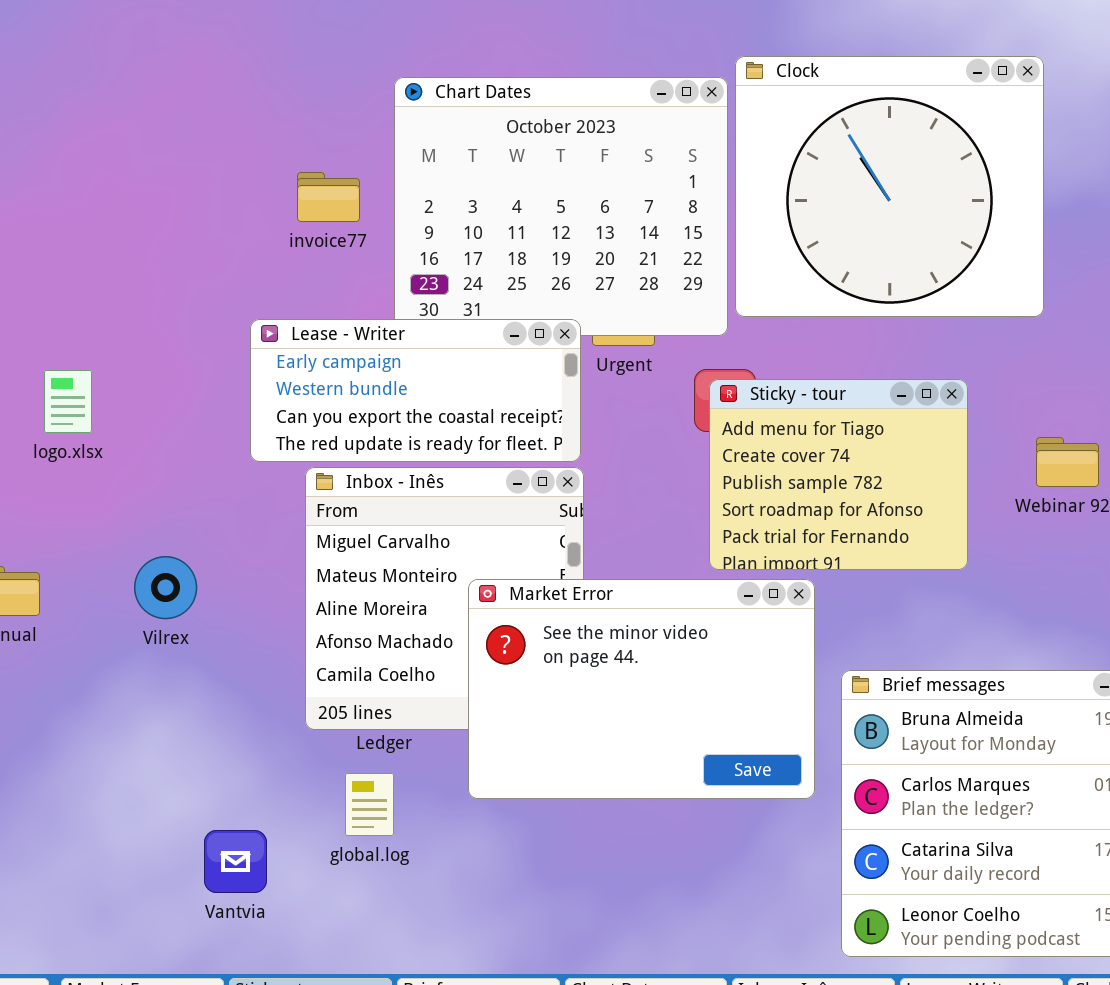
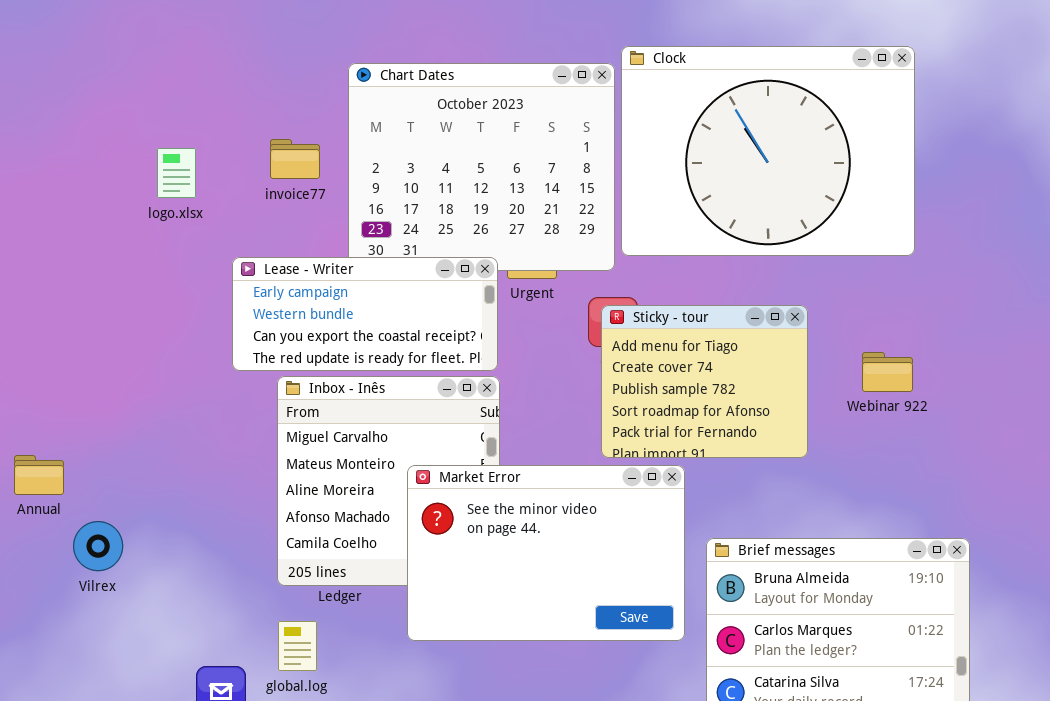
Clock: [735,56,1044,317] -> [621,46,915,256], resized
logo.xlsx: [44,370,92,433] -> [157,148,196,198], moved
Vilrex: [134,556,197,619] -> [73,521,123,571], moved
global.log: [345,773,394,836] -> [278,621,317,671], moved

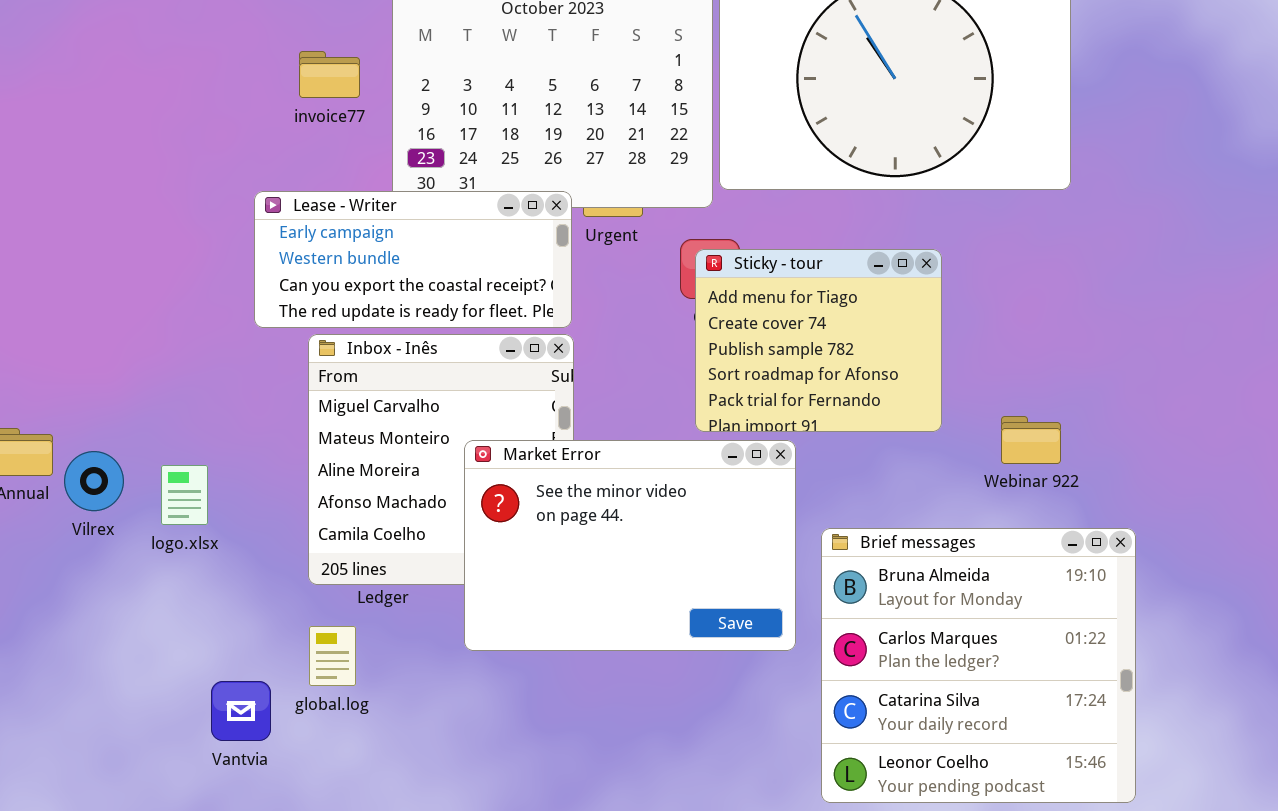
logo.xlsx: [157,148,196,198] -> [161,465,208,525], moved
Webinar 922: [862,352,913,392] -> [1001,416,1061,464], moved
Vilrex: [73,521,123,571] -> [64,451,124,511], moved

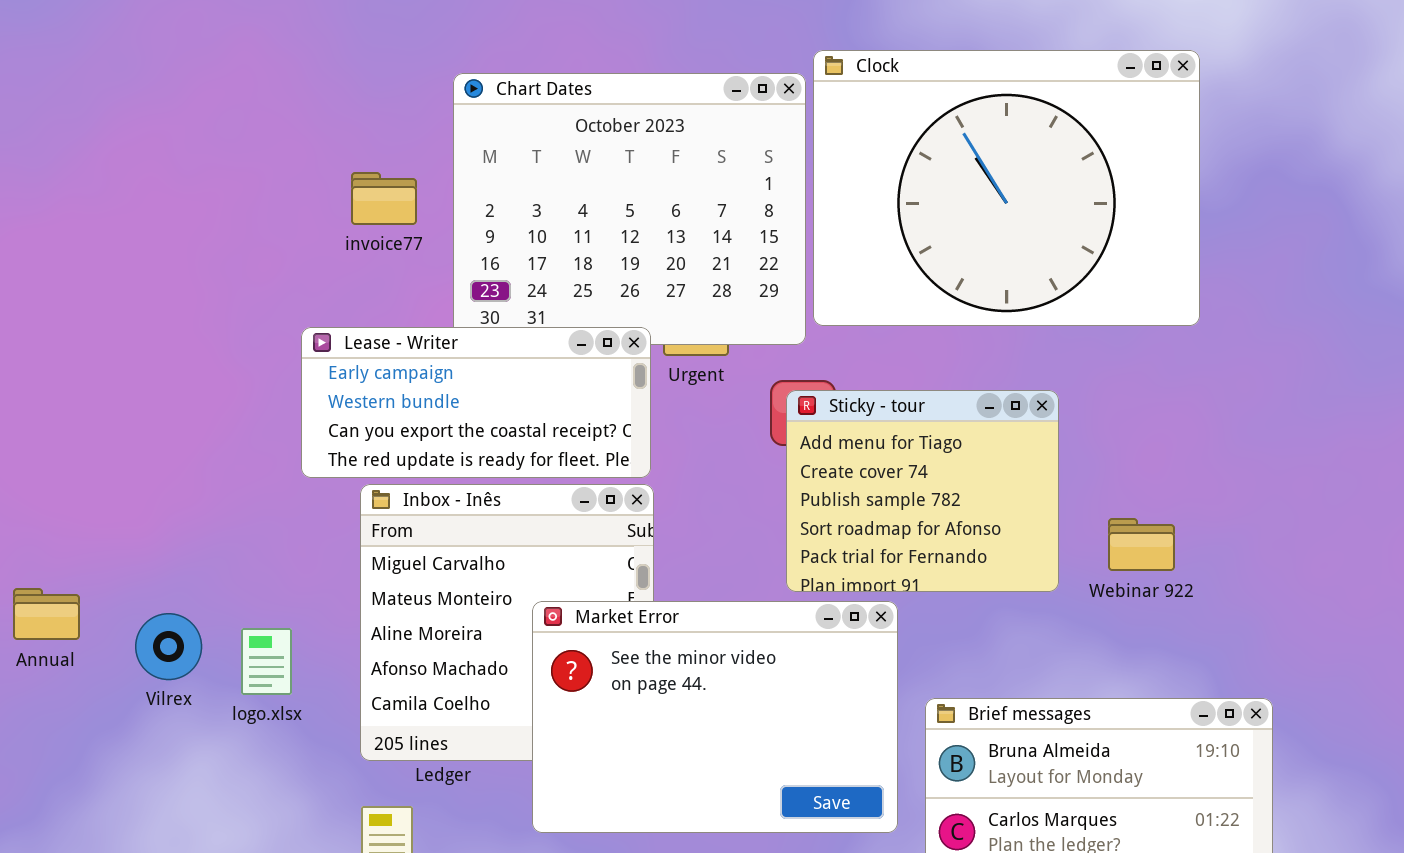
Webinar 922: [1001,416,1061,464] -> [1108,518,1175,571], moved
Vilrex: [64,451,124,511] -> [135,613,202,680], moved
logo.xlsx: [161,465,208,525] -> [241,628,292,695], moved

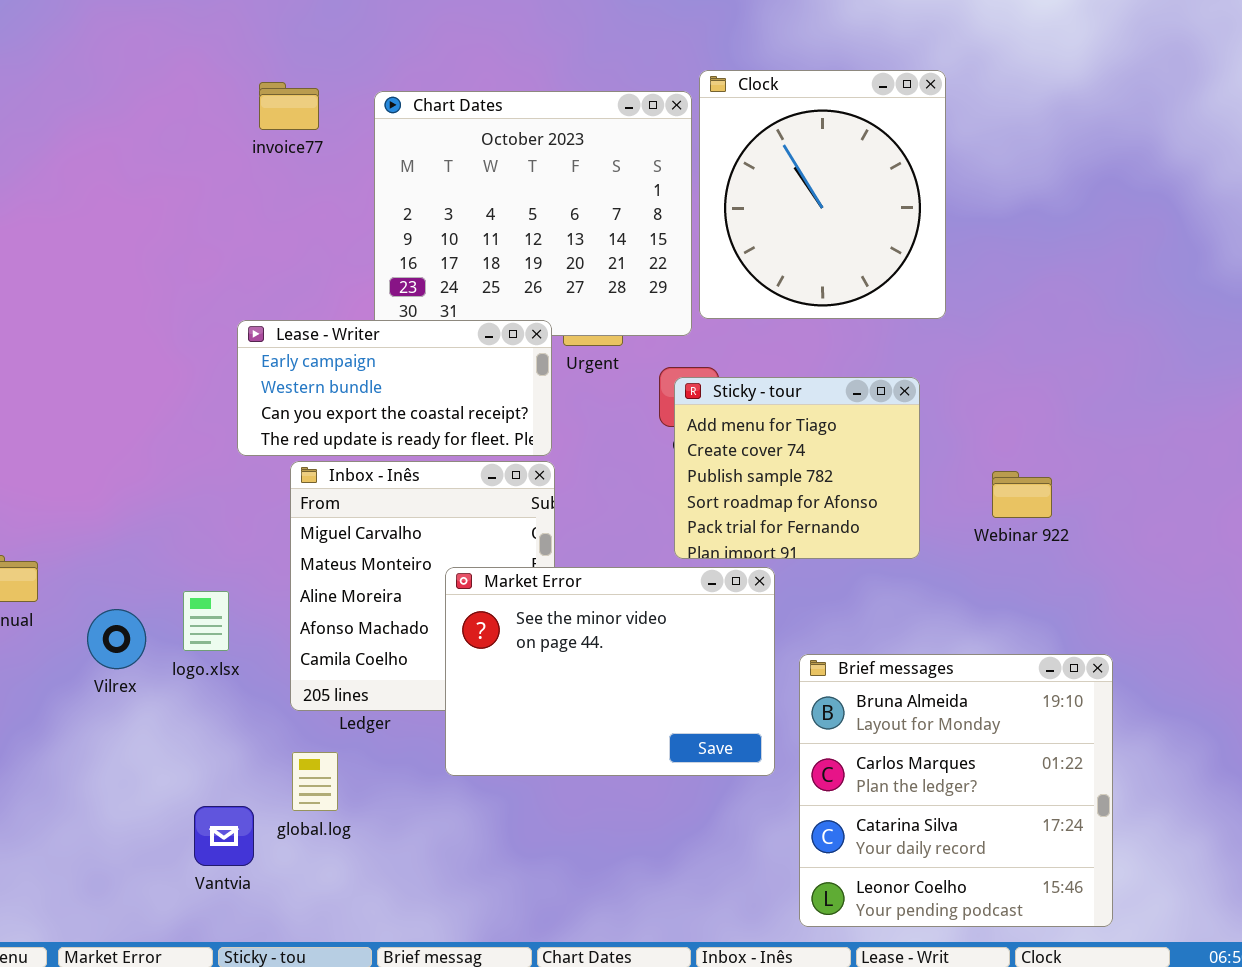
Clock: [813,50,1200,326] -> [699,70,946,319], resized
invoice77: [351,172,417,225] -> [259,82,319,130], moved
Webinar 922: [1108,518,1175,571] -> [992,471,1052,518], moved
Vilrex: [135,613,202,680] -> [87,609,146,669], moved

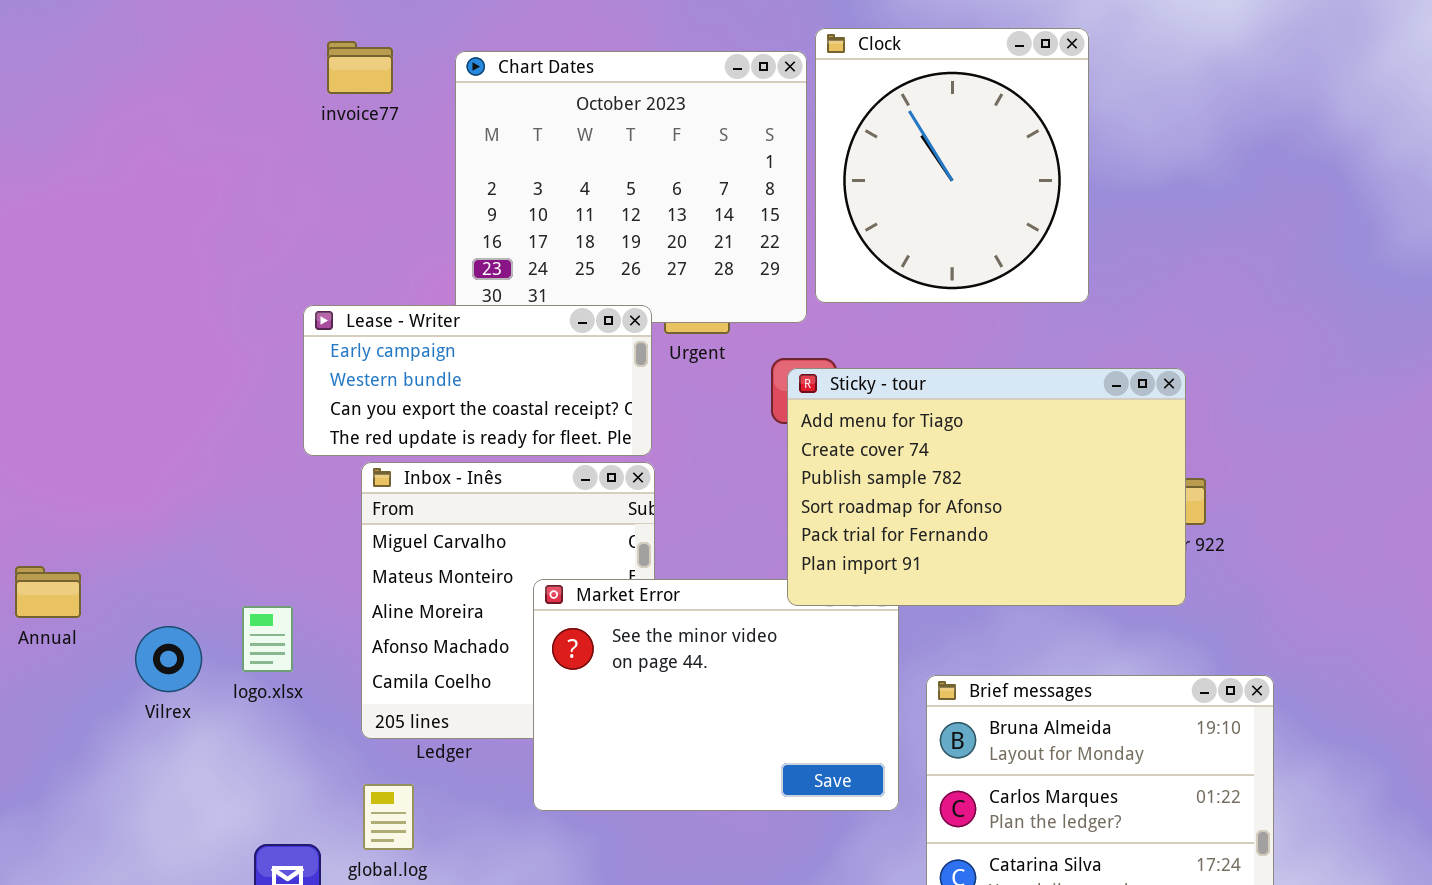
Sticky - tour: [674,377,920,559] -> [787,368,1186,606], resized

